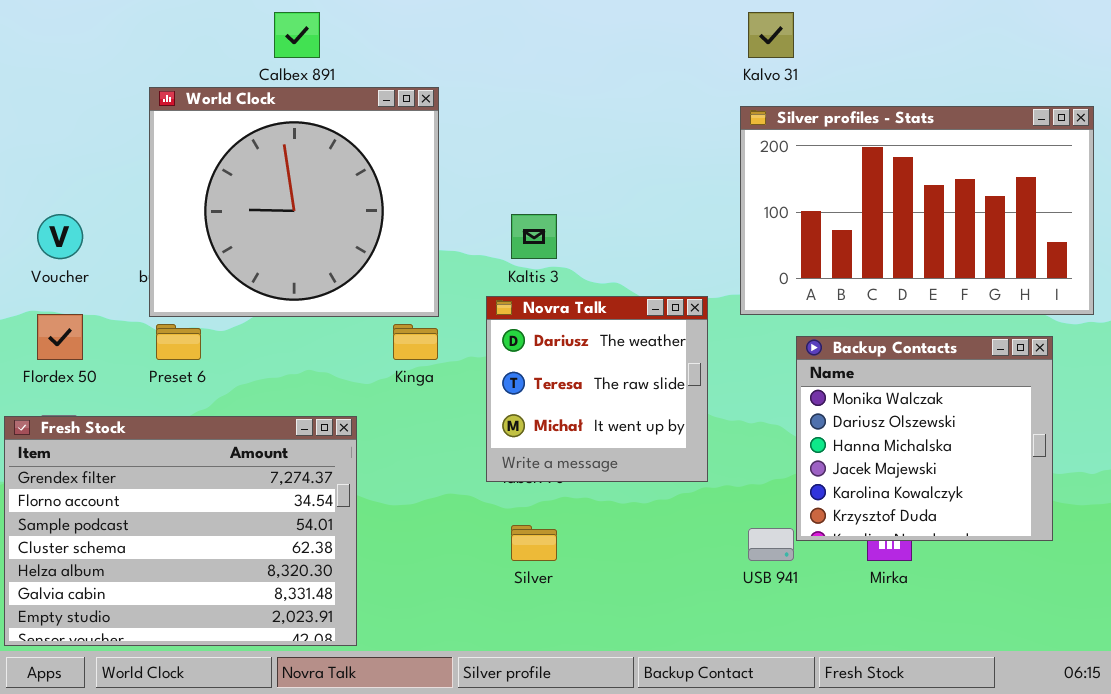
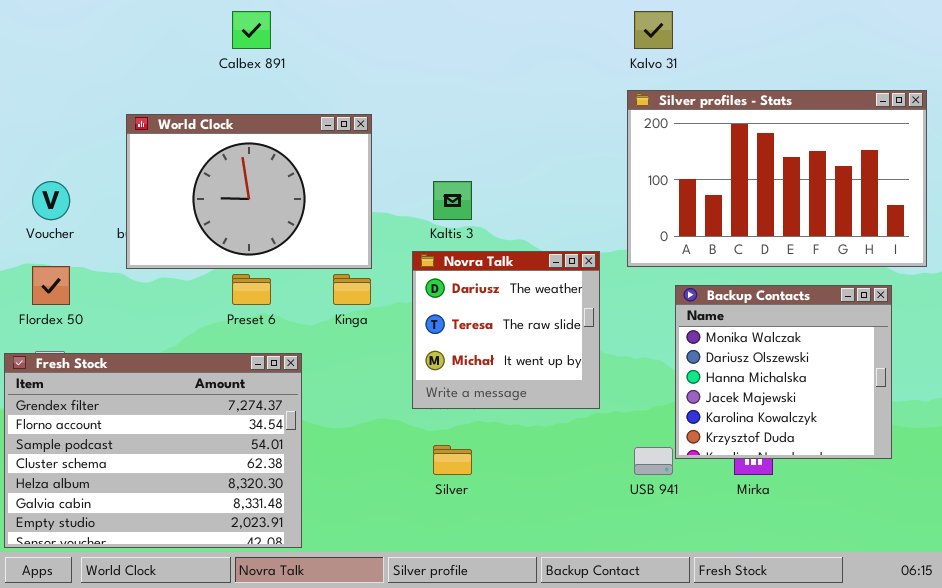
World Clock: [149,87,439,317] -> [126,114,372,269], resized
Preset 6: [156,324,201,360] -> [232,274,271,305], moved

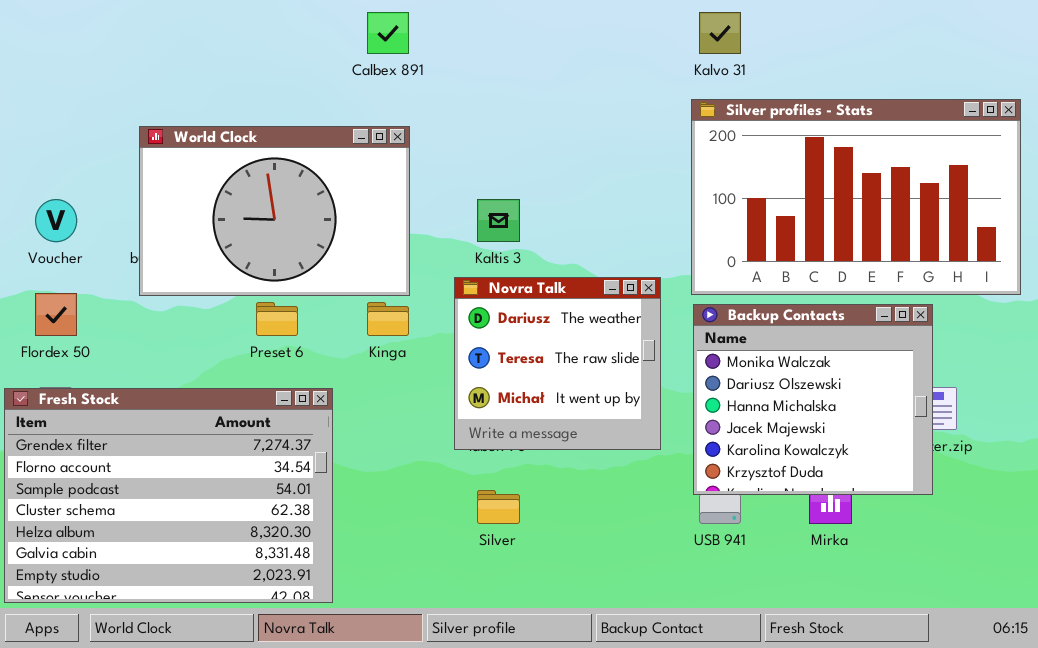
Calbex 891: [232,11,271,49] -> [367,12,409,54], moved
Backup Contacts: [675,285,892,459] -> [693,304,933,495], moved

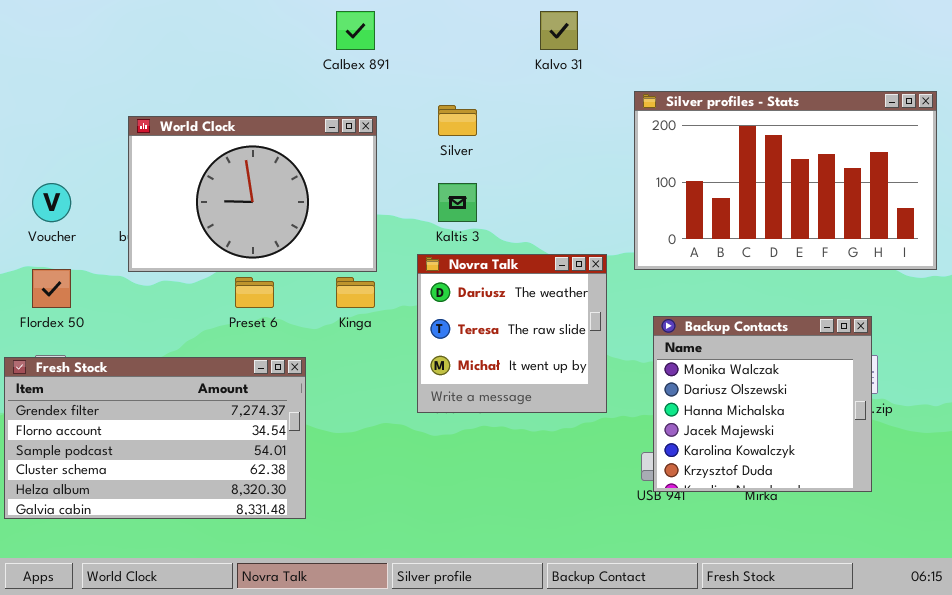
Kalvo 31: [699,12,741,54] -> [540,11,578,50], moved
Backup Contacts: [693,304,933,495] -> [653,316,872,492], moved
Fresh Stock: [4,388,333,603] -> [4,357,306,519], resized
Silver: [477,490,520,524] -> [438,105,477,136], moved

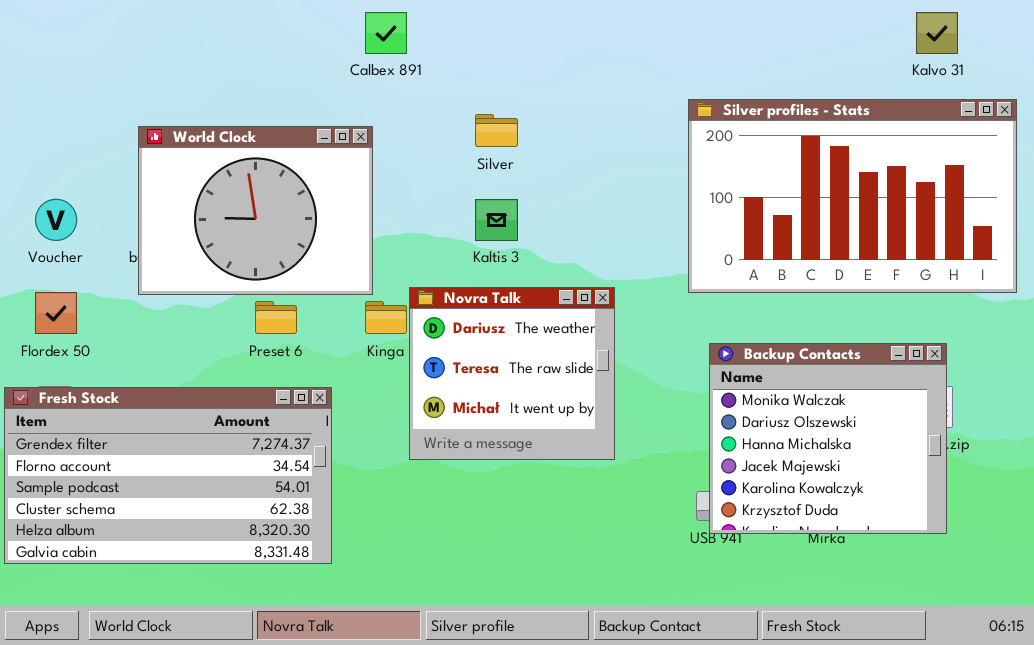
Kalvo 31: [540,11,578,50] -> [916,12,958,54], moved
World Clock: [128,116,377,272] -> [138,126,373,295], resized
Novra Talk: [417,254,607,413] -> [409,287,615,460], moved

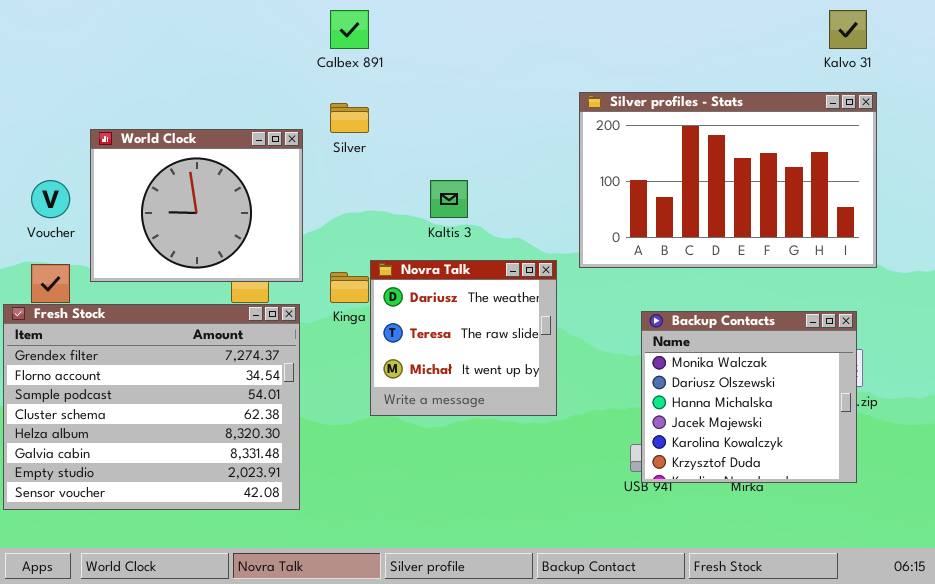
Silver profiles - Stats: [688,99,1017,293] -> [579,92,877,268], moved
Silver: [475,114,518,147] -> [330,103,369,133], moved
World Clock: [138,126,373,295] -> [90,129,303,282], moved
Fresh Stock: [4,387,332,564] -> [3,304,300,510], resized

